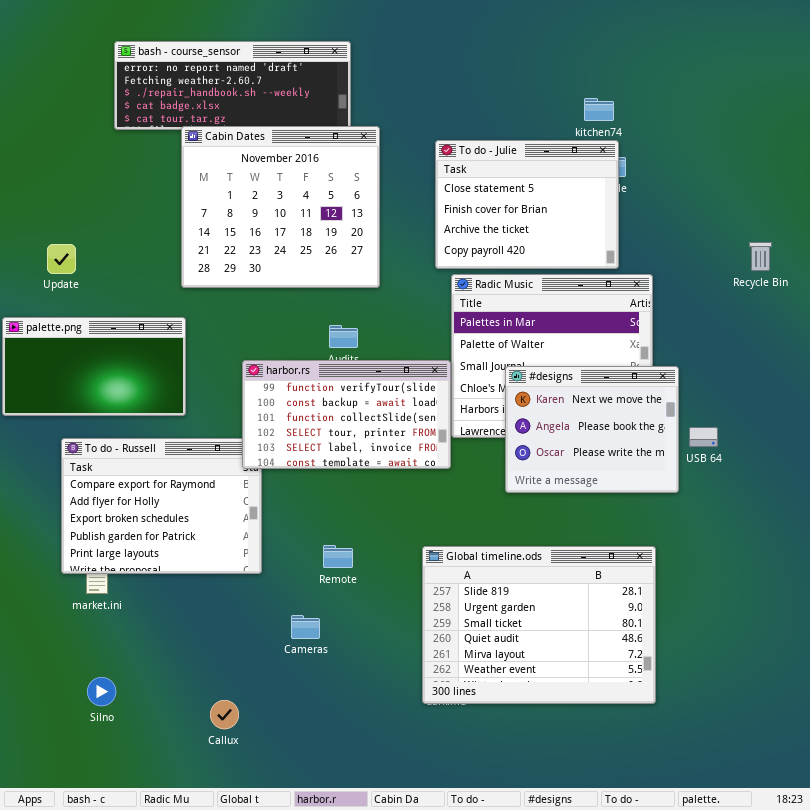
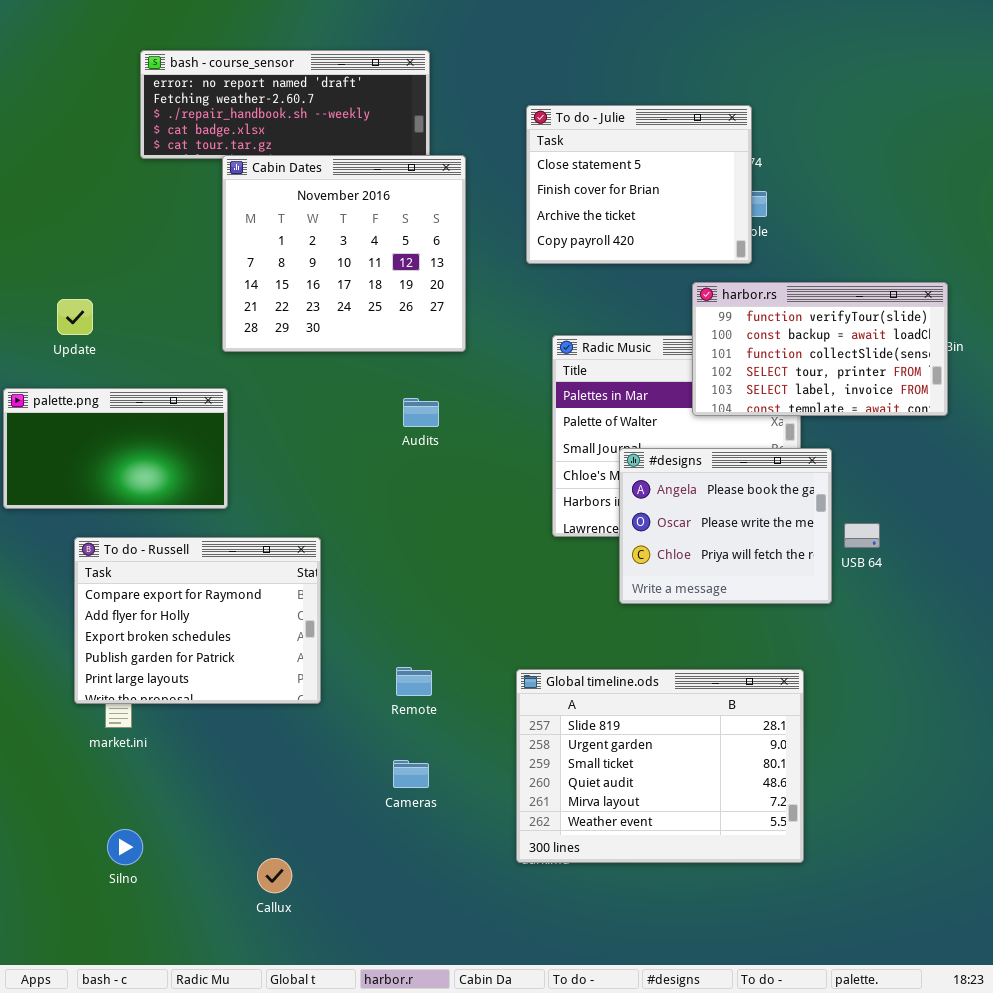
To do - Julie: [435,140,619,269] -> [526,105,752,264], moved
harbor.rs: [242,360,451,469] -> [692,282,948,416], moved
#designs: [505,366,679,493] -> [619,448,832,604], scrolled down 1 row
Cameras: [291,615,320,639] -> [393,760,429,788], moved

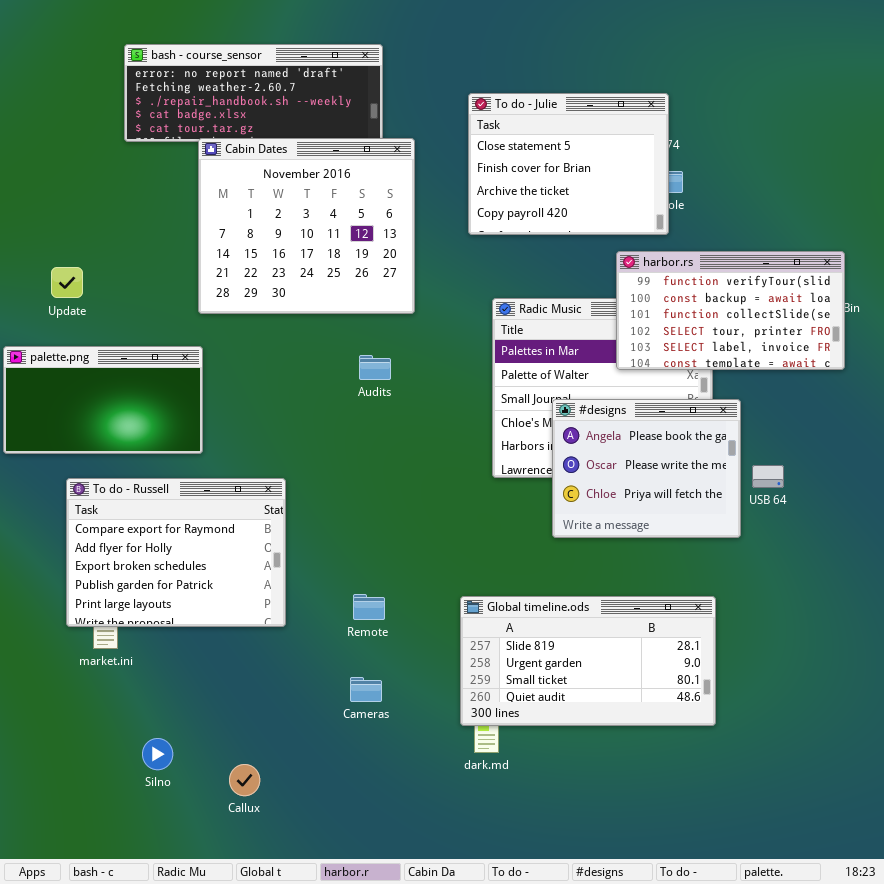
Global timeline.ods: [516,669,804,863] -> [460,596,716,726], resized
Silno: [107,829,143,865] -> [142,738,173,770], moved

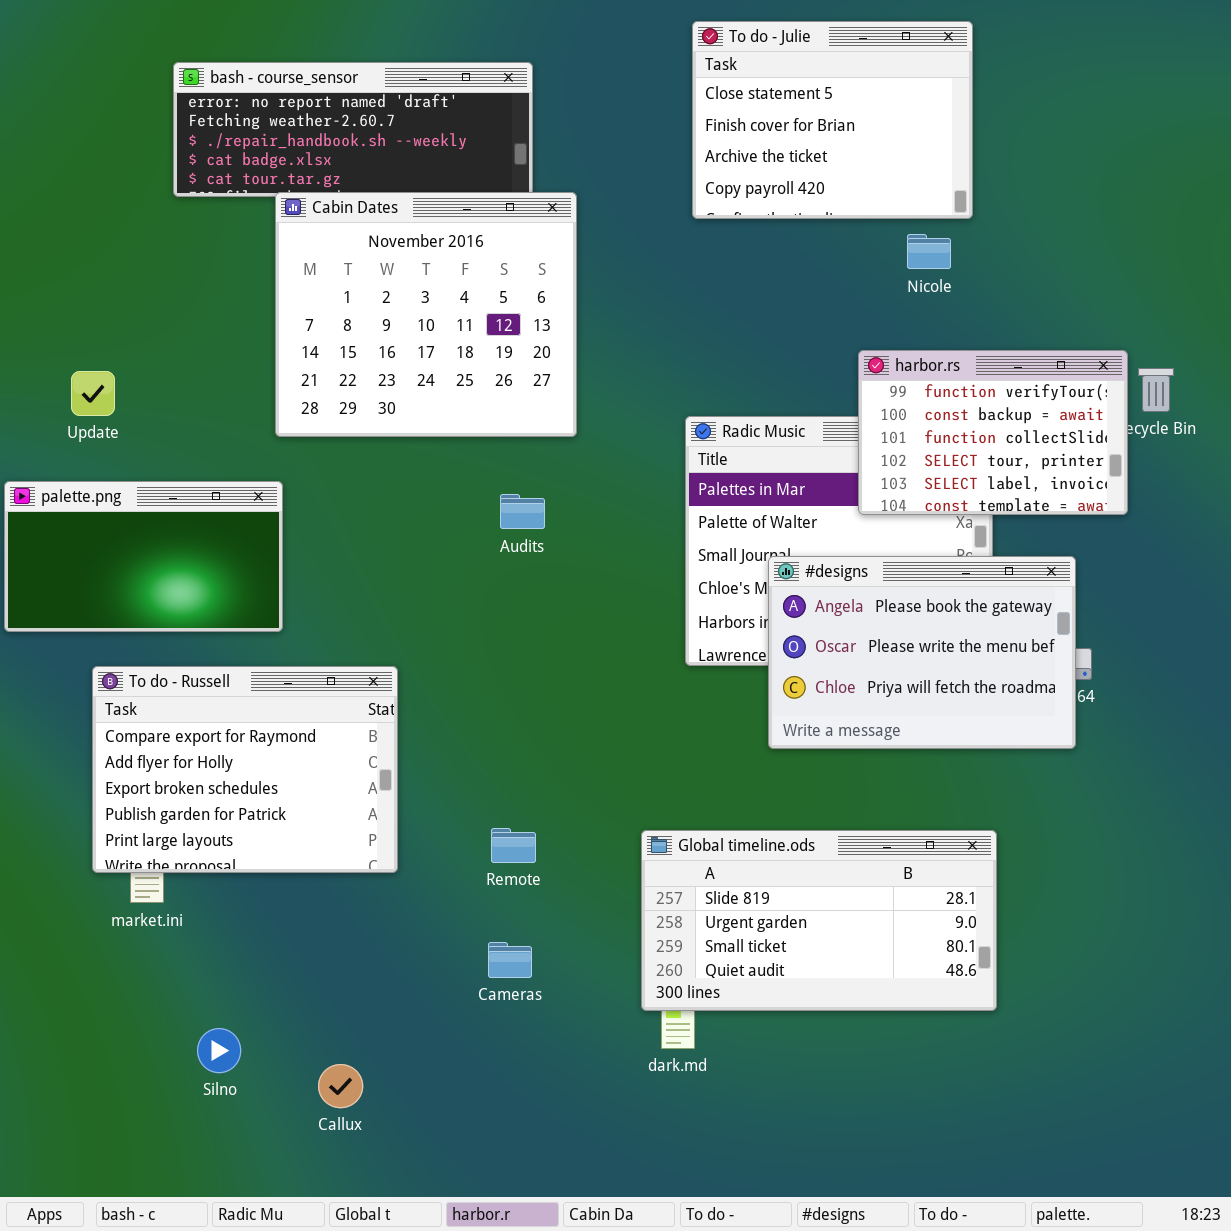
To do - Julie: [468,93,669,235] -> [692,21,973,219], moved
harbor.rs: [616,251,845,370] -> [858,350,1128,515], resized
#designs: [552,399,741,538] -> [768,556,1076,749], resized

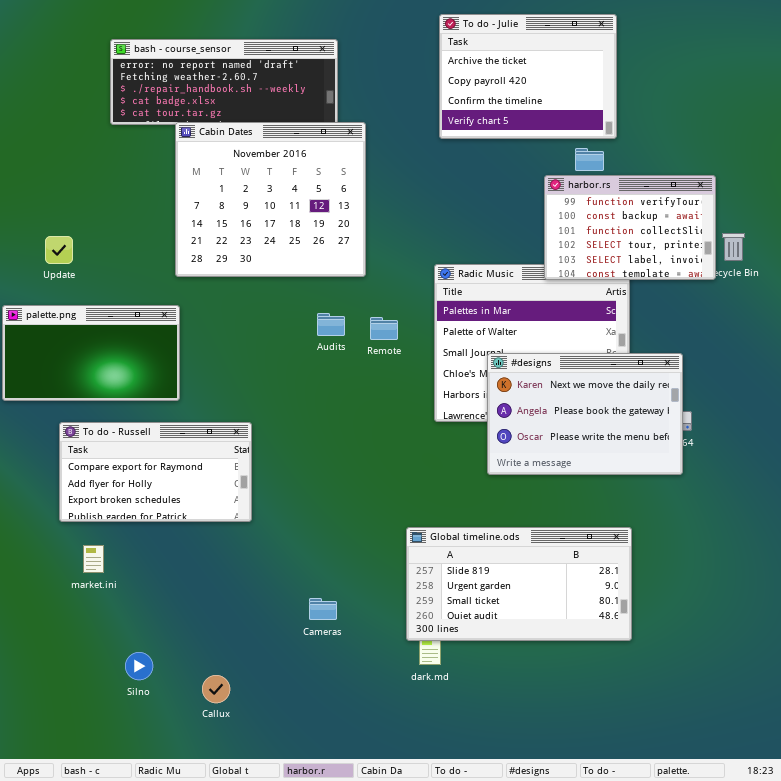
To do - Julie: [692,21,973,219] -> [439,14,617,139], scrolled down 2 rows
harbor.rs: [858,350,1128,515] -> [544,175,716,280], moved
#designs: [768,556,1076,749] -> [487,353,683,475], scrolled up 1 row
To do - Russell: [92,666,398,873] -> [59,422,252,522], resized
Remote: [491,828,536,863] -> [370,317,398,340], moved

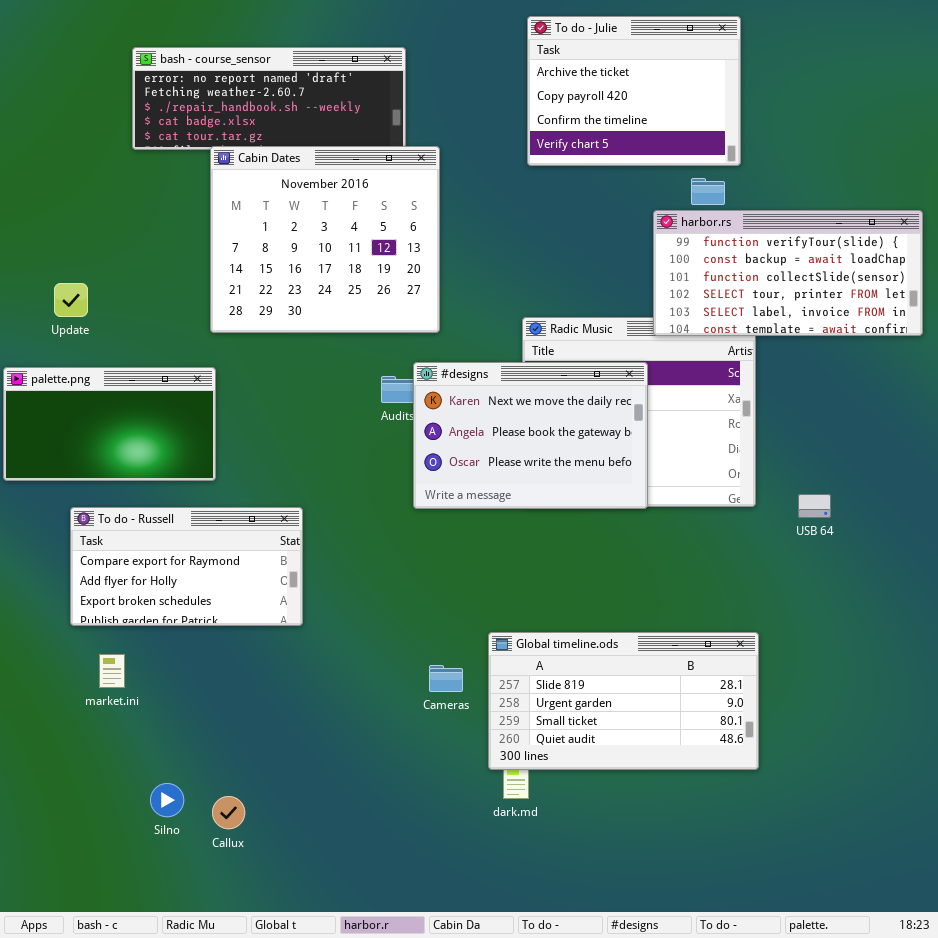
harbor.rs: [544,175,716,280] -> [653,210,923,336], resized
#designs: [487,353,683,475] -> [413,362,648,509], moved
Cameras: [309,598,337,620] -> [429,665,463,692], moved
Callux: [202,675,230,703] -> [212,796,245,829], moved

